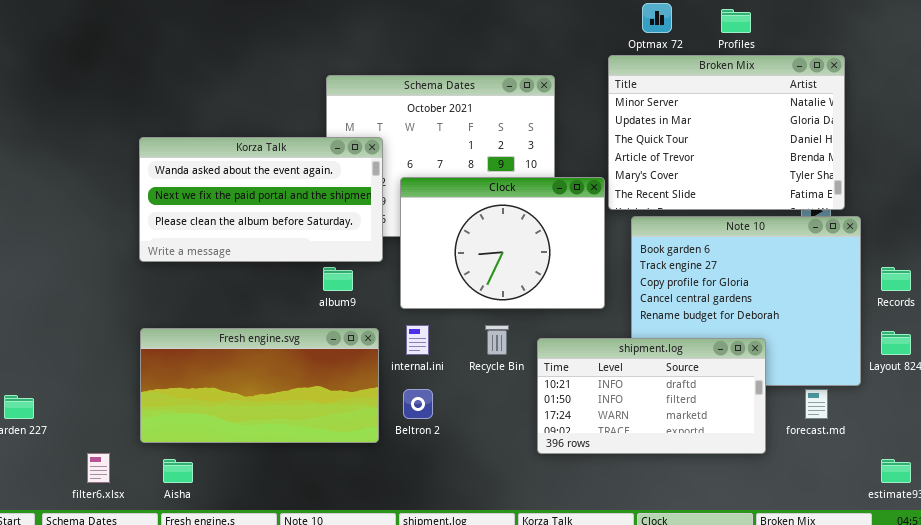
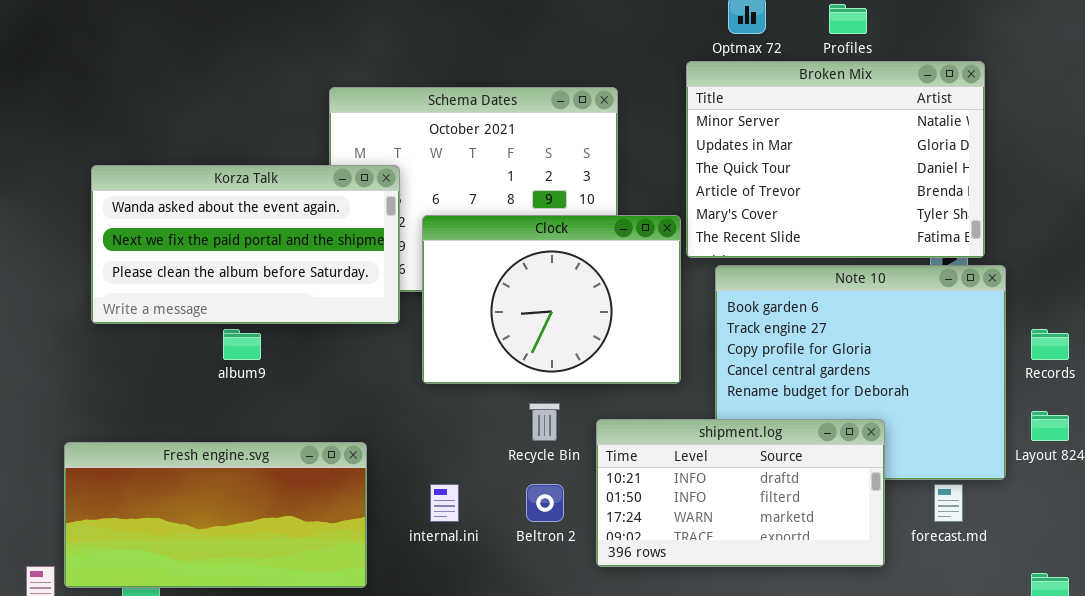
album9: [323,267,353,291] -> [223,329,261,360], moved
internal.ini: [406,325,429,355] -> [430,484,459,522], moved
Fresh engine.svg: [140,328,379,443] -> [64,442,367,588], moved
Beltron 2: [403,389,433,419] -> [526,484,564,522], moved

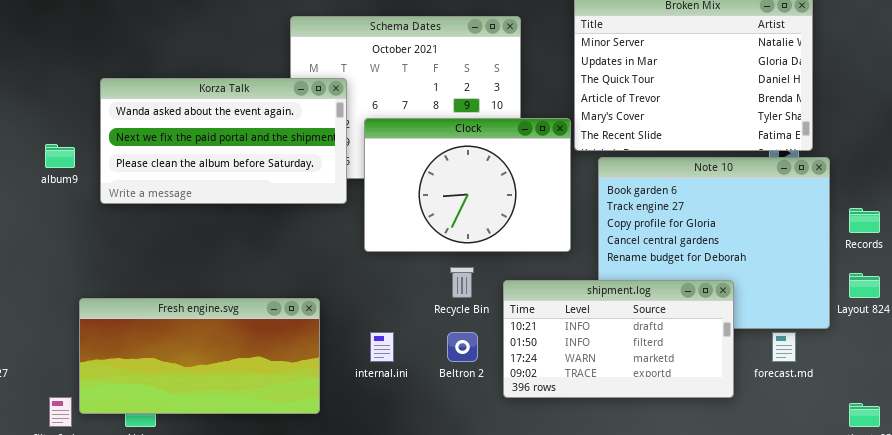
album9: [223,329,261,360] -> [45,144,75,168], moved

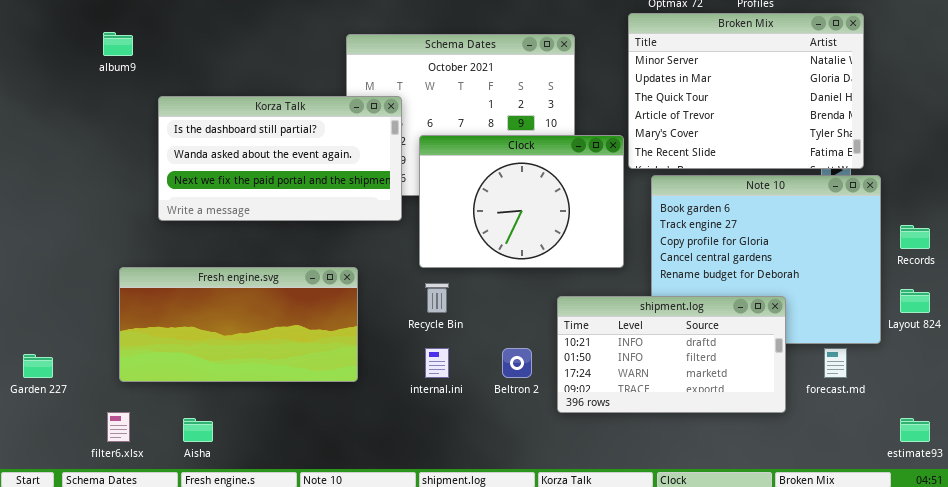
Korza Talk: [100,78,347,204] -> [158,96,402,221], scrolled up 1 row
album9: [45,144,75,168] -> [103,32,133,56], moved
Recycle Bin: [450,267,474,298] -> [425,283,449,313], moved
Fresh engine.svg: [79,298,320,414] -> [119,267,358,382], moved

